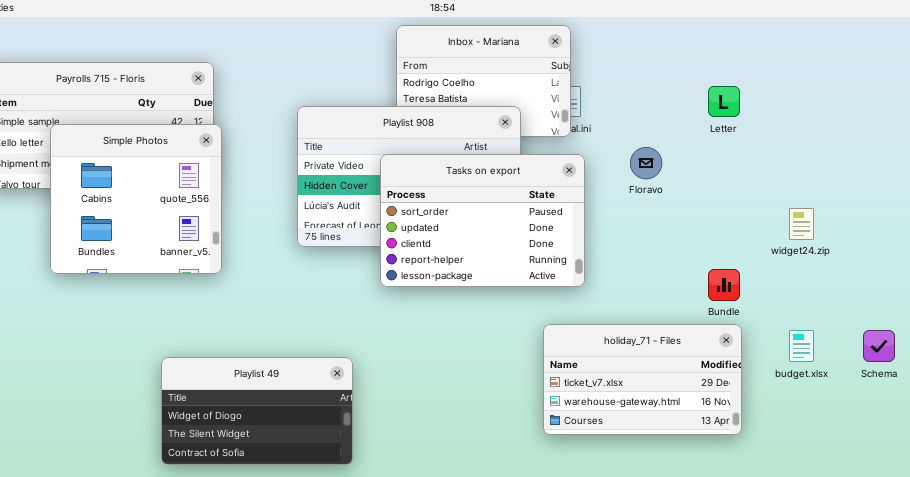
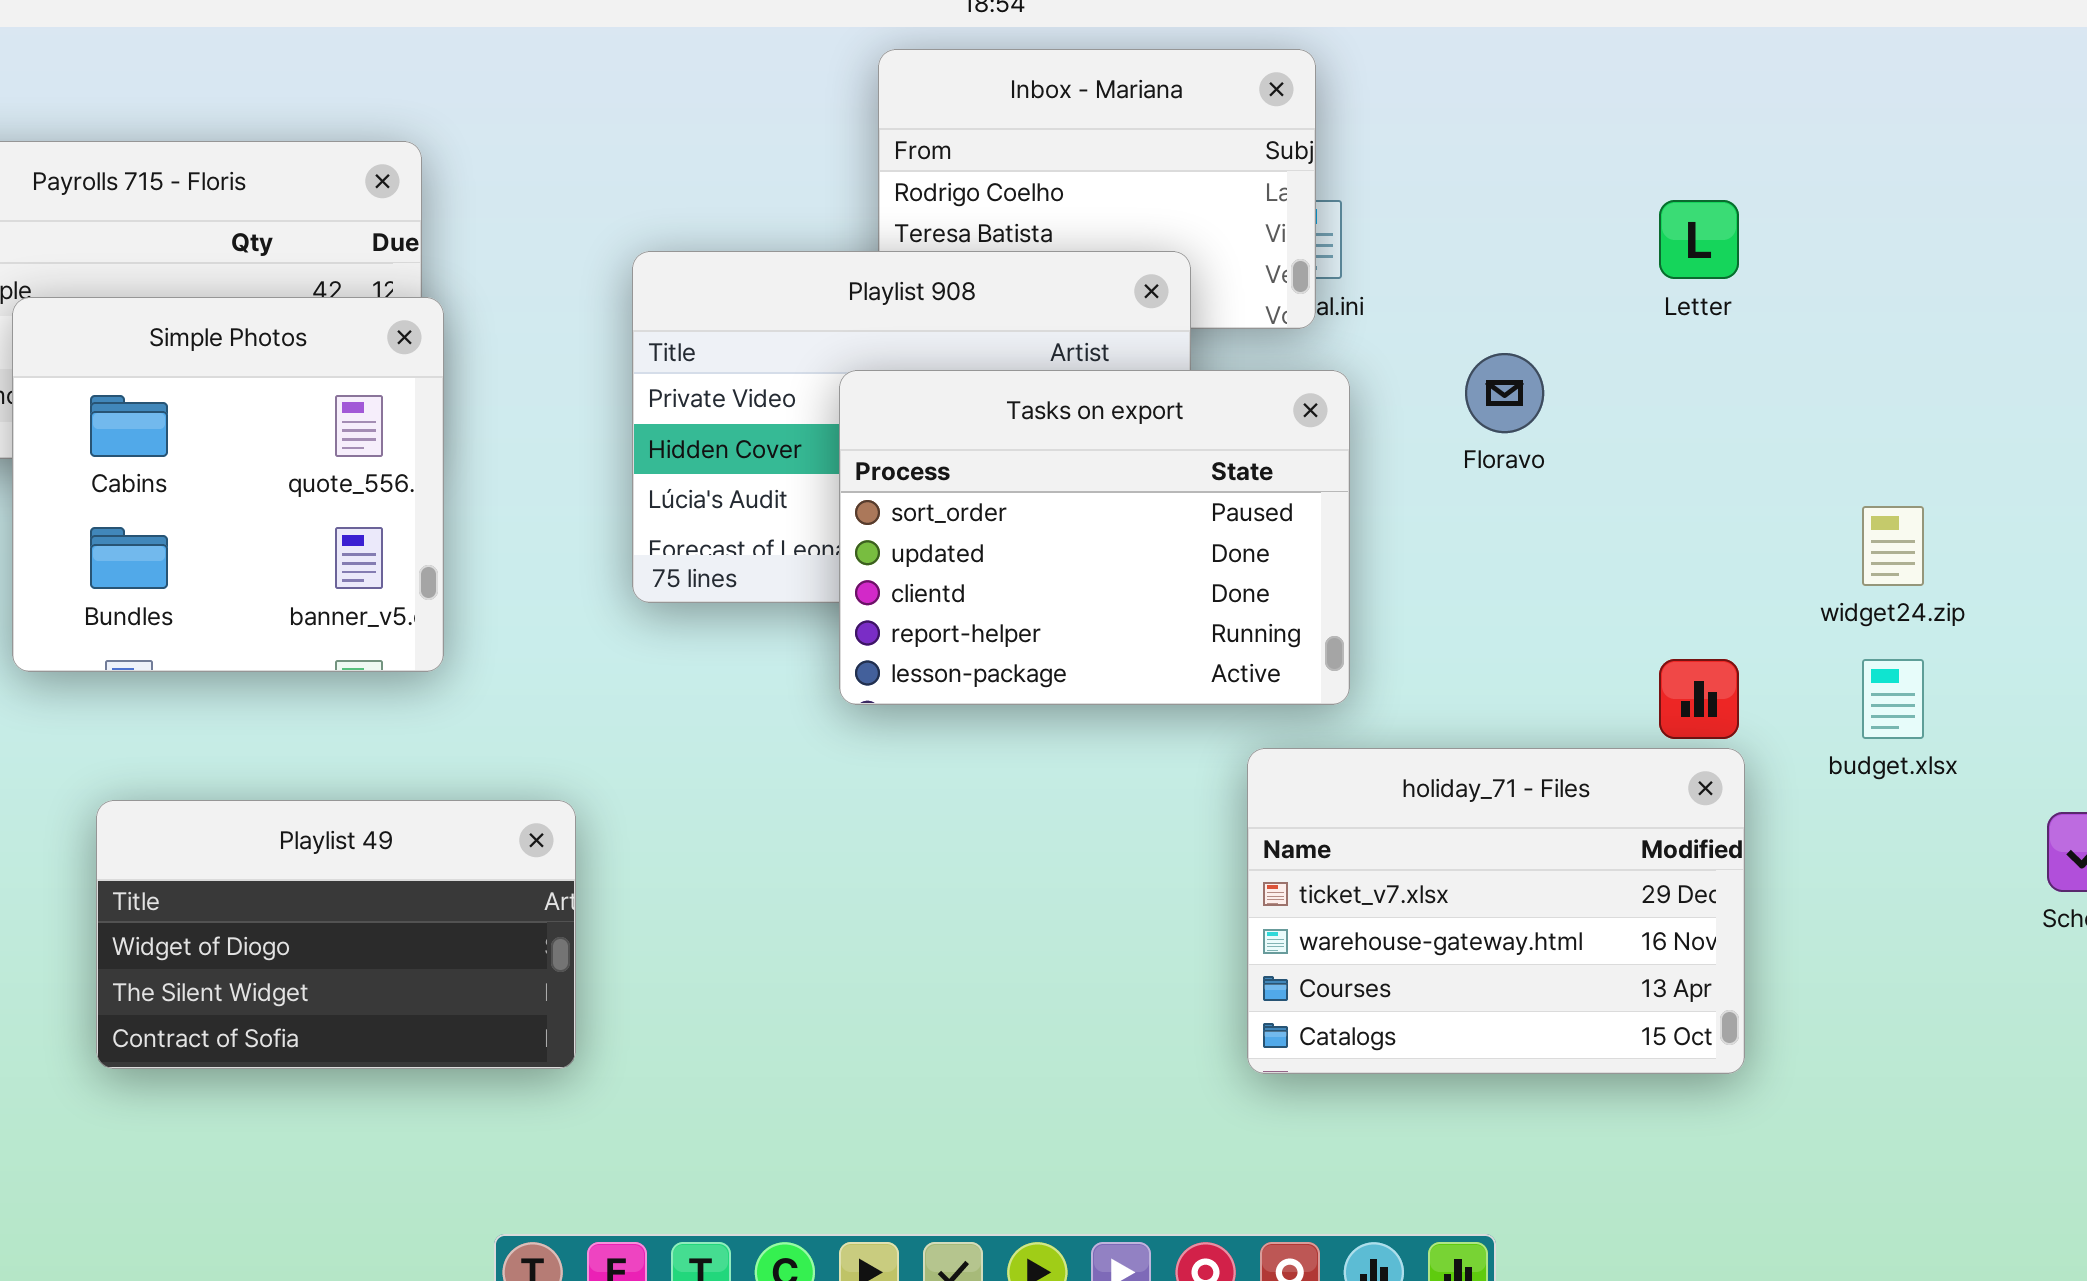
holiday_71 - Files: [543,324,742,435] -> [1247,748,1745,1074], resized
budget.xlsx: [789,330,814,362] -> [1862,659,1924,739], moved
Playlist 49: [161,357,353,465] -> [96,800,576,1069], moved

